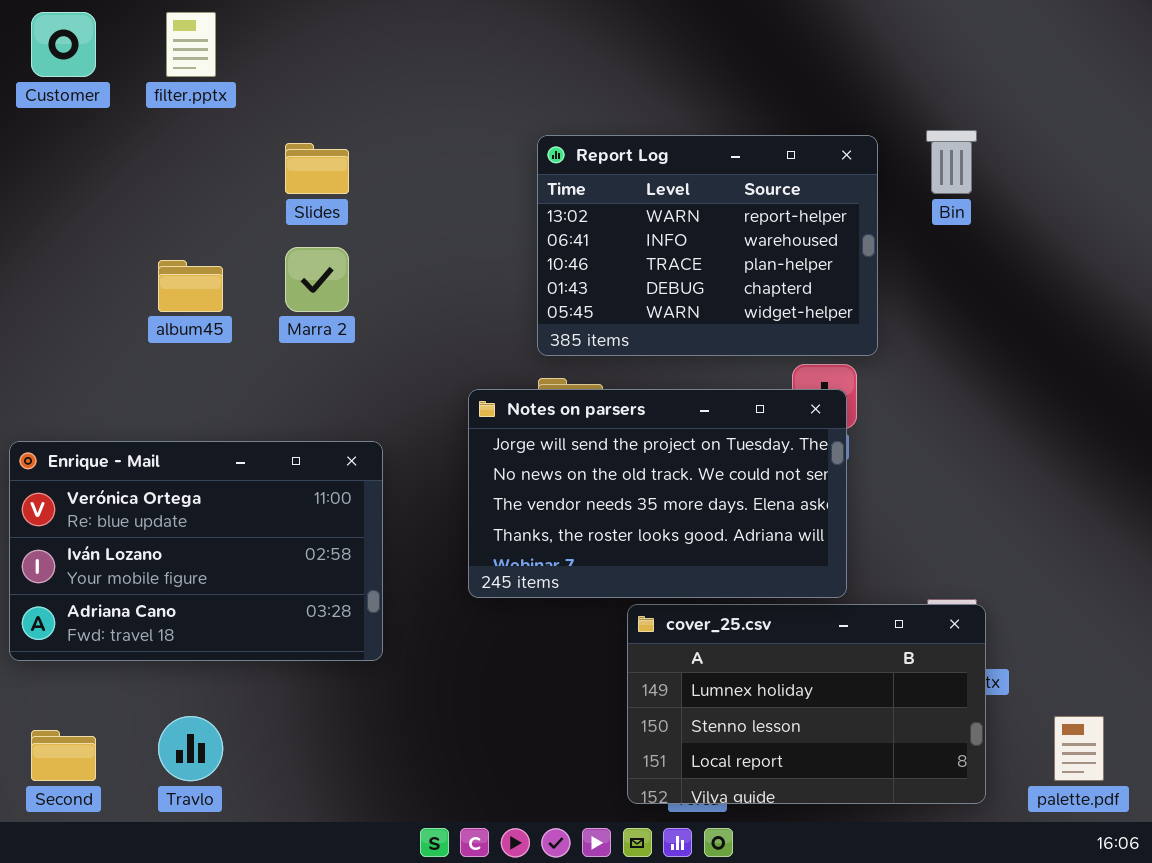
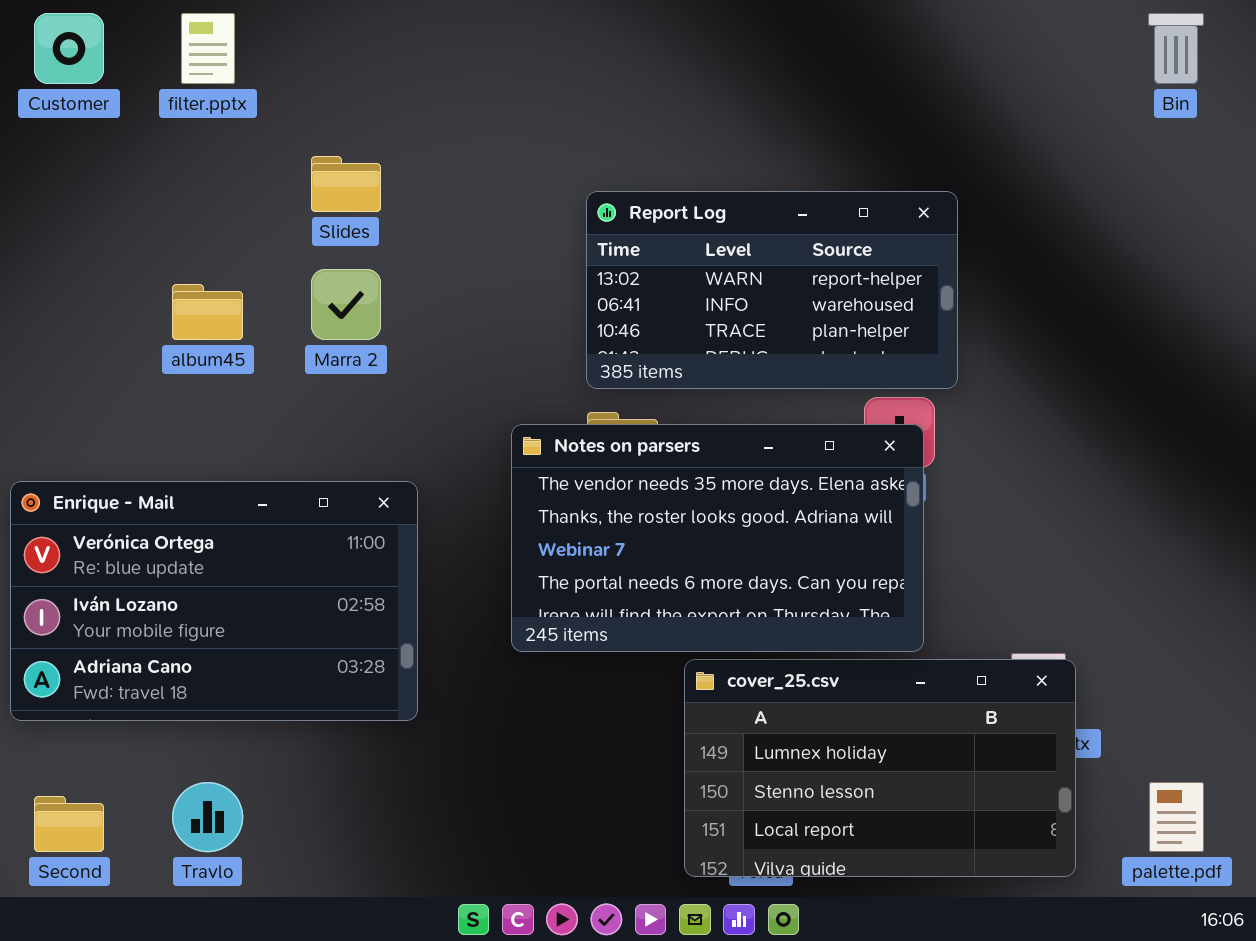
Bin: [926,130,977,194] -> [1148,13,1204,84], moved
Report Log: [537,135,878,356] -> [586,191,958,389], resized
Notes on parsers: [468,389,847,598] -> [511,424,924,652], scrolled down 2 rows

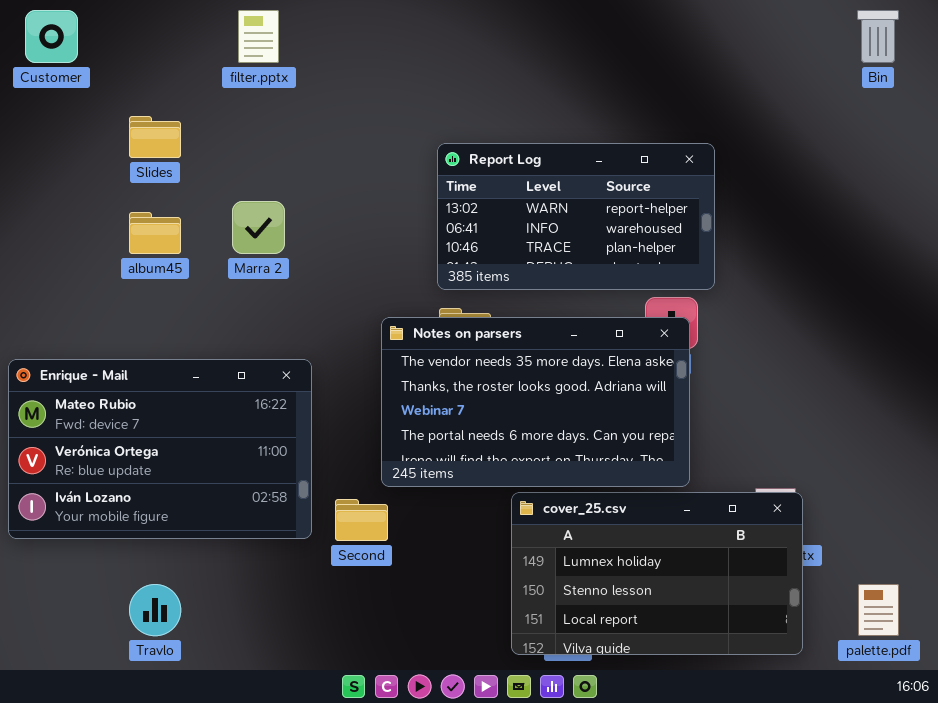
filter.pptx: [181,13,235,84] -> [238,10,279,63], moved
Slides: [311,156,381,212] -> [129,116,181,158], moved
Enrique - Mail: [10,481,418,721] -> [8,359,312,539], scrolled up 1 row
Second: [34,796,104,852] -> [335,499,388,541], moved

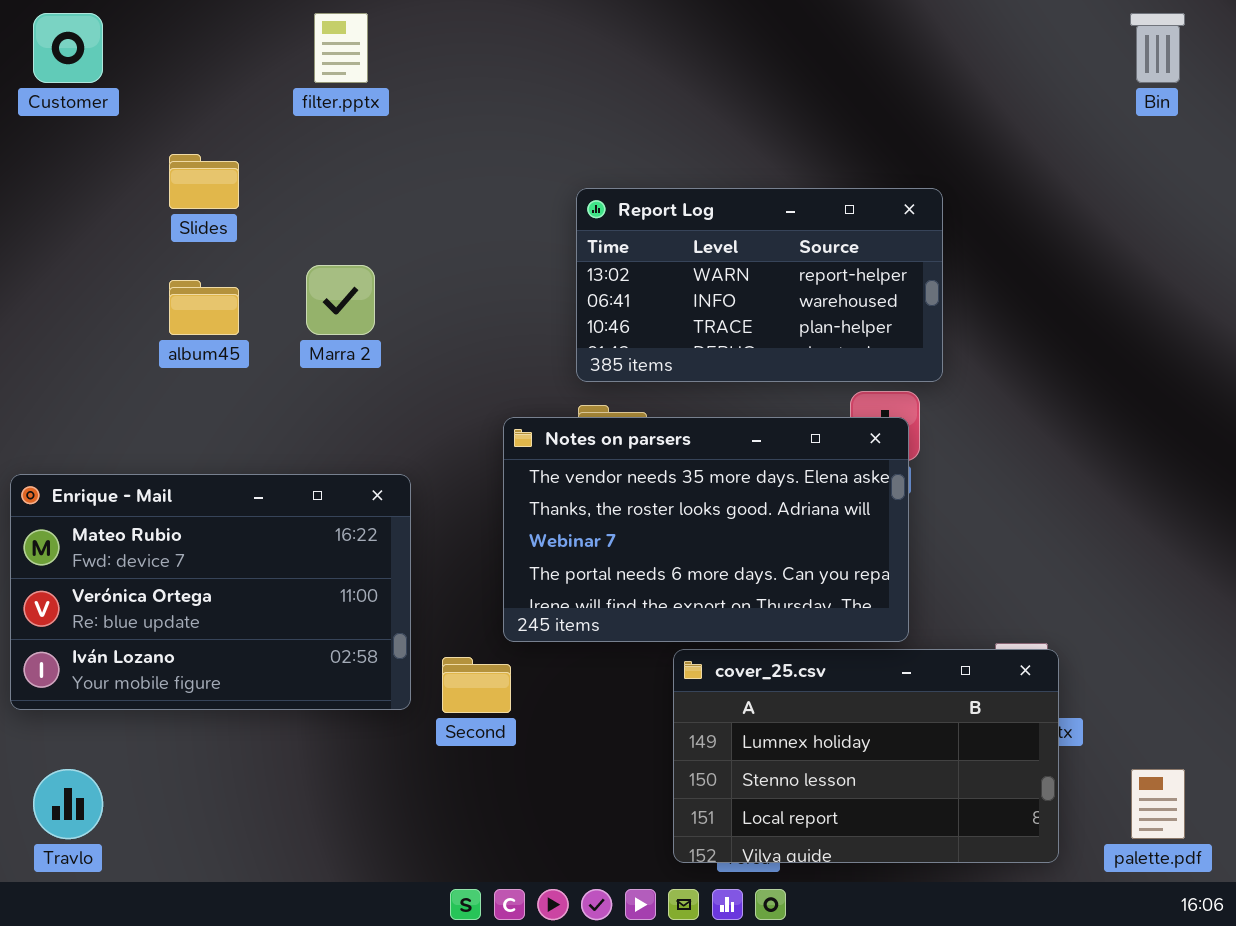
Travlo: [129,584,181,636] -> [33,769,103,839], moved

